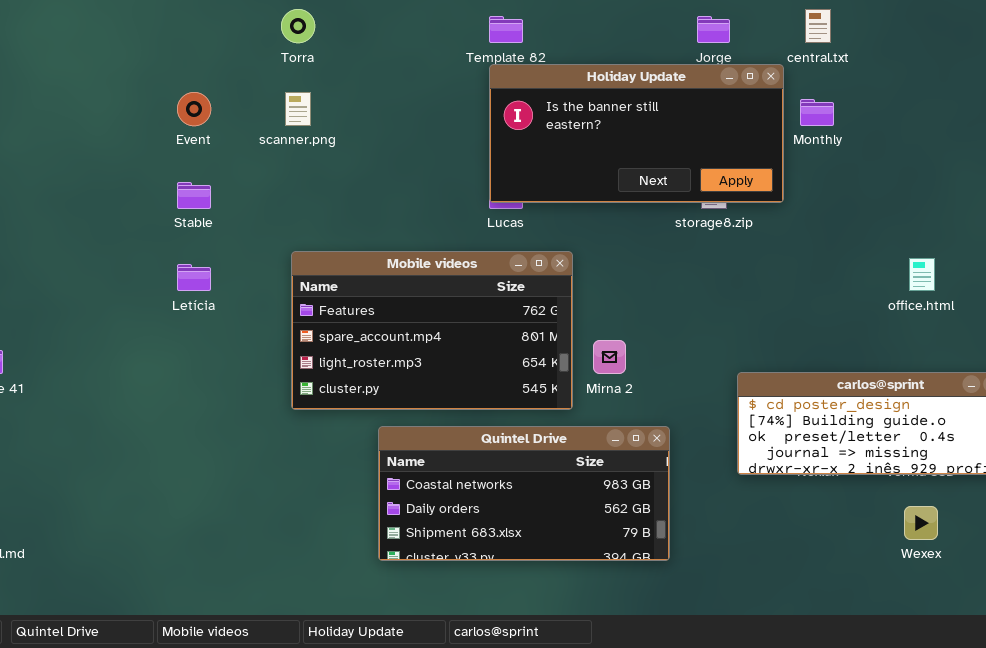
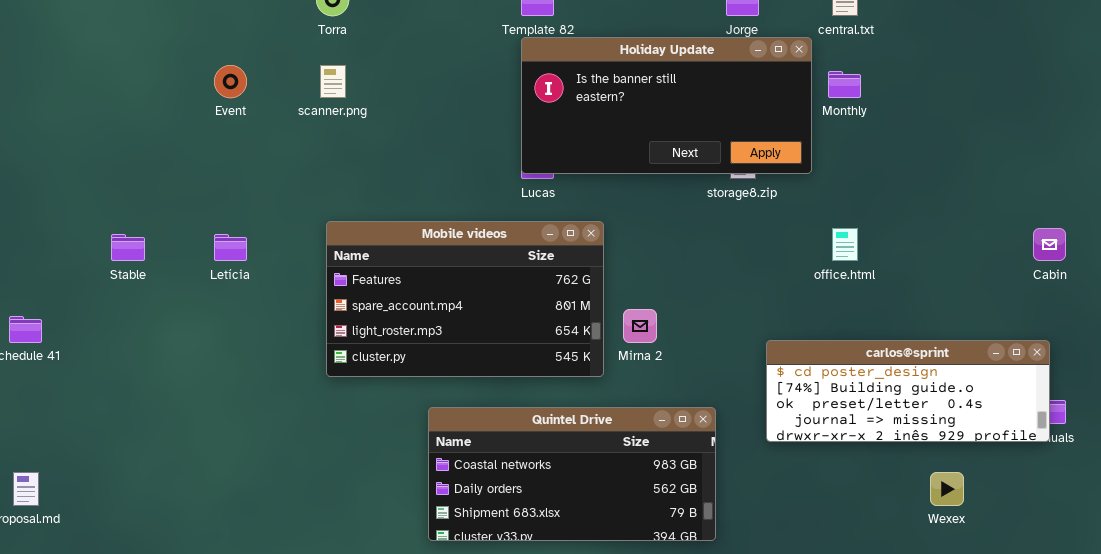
Stable: [177,182,211,209] -> [111,234,145,261], moved
office.html: [909,258,935,291] -> [832,228,858,261], moved
Quintel Drive: [378,426,670,561] -> [428,407,716,541], moved

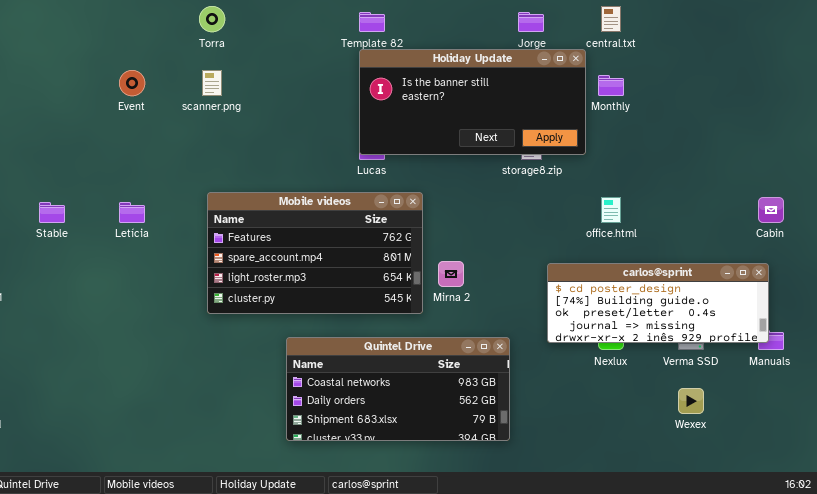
carlos@sprint: [766,340,1050,442] -> [547,263,769,343], moved

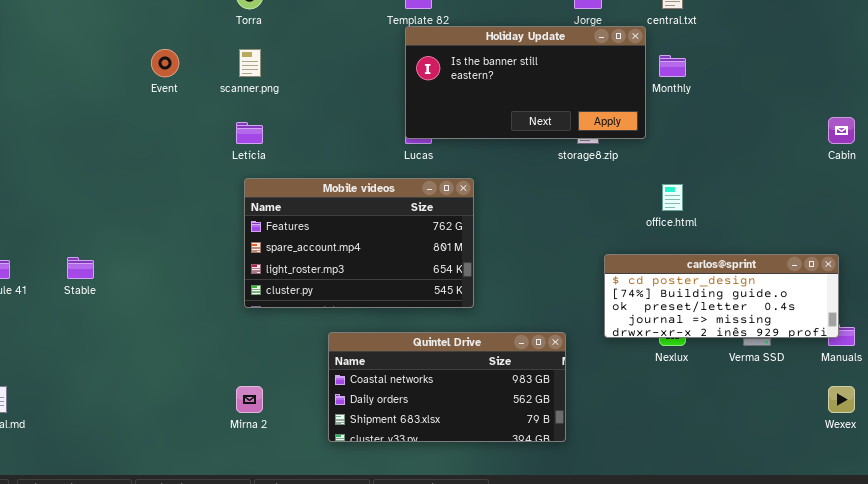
Cabin: [758,197,784,223] -> [828,117,855,144], moved
Stable: [39,202,65,223] -> [67,257,94,279], moved
Letícia: [119,202,145,223] -> [236,122,263,144], moved
Mirna 2: [438,261,464,287] -> [236,386,263,413], moved
Wexex: [678,388,704,414] -> [828,386,855,413], moved

